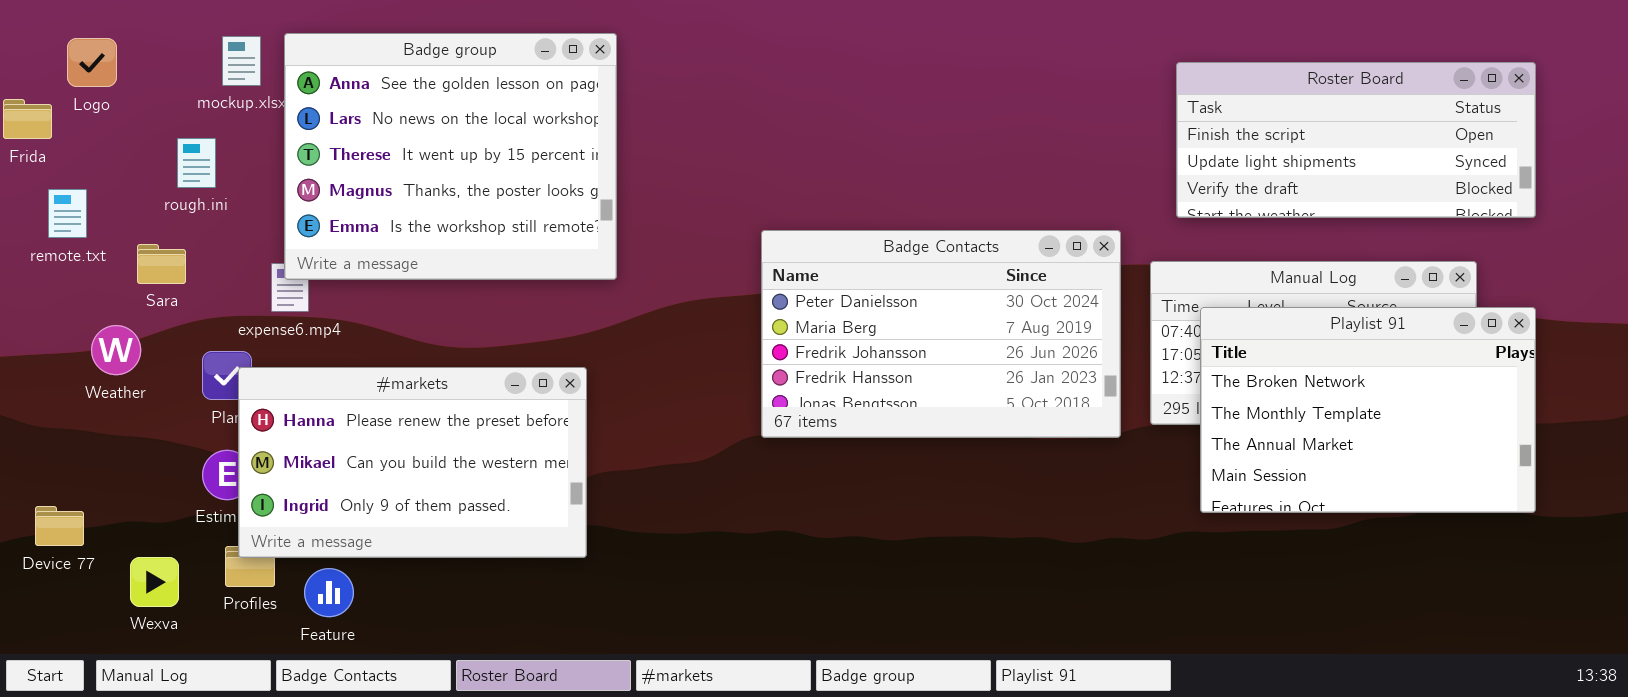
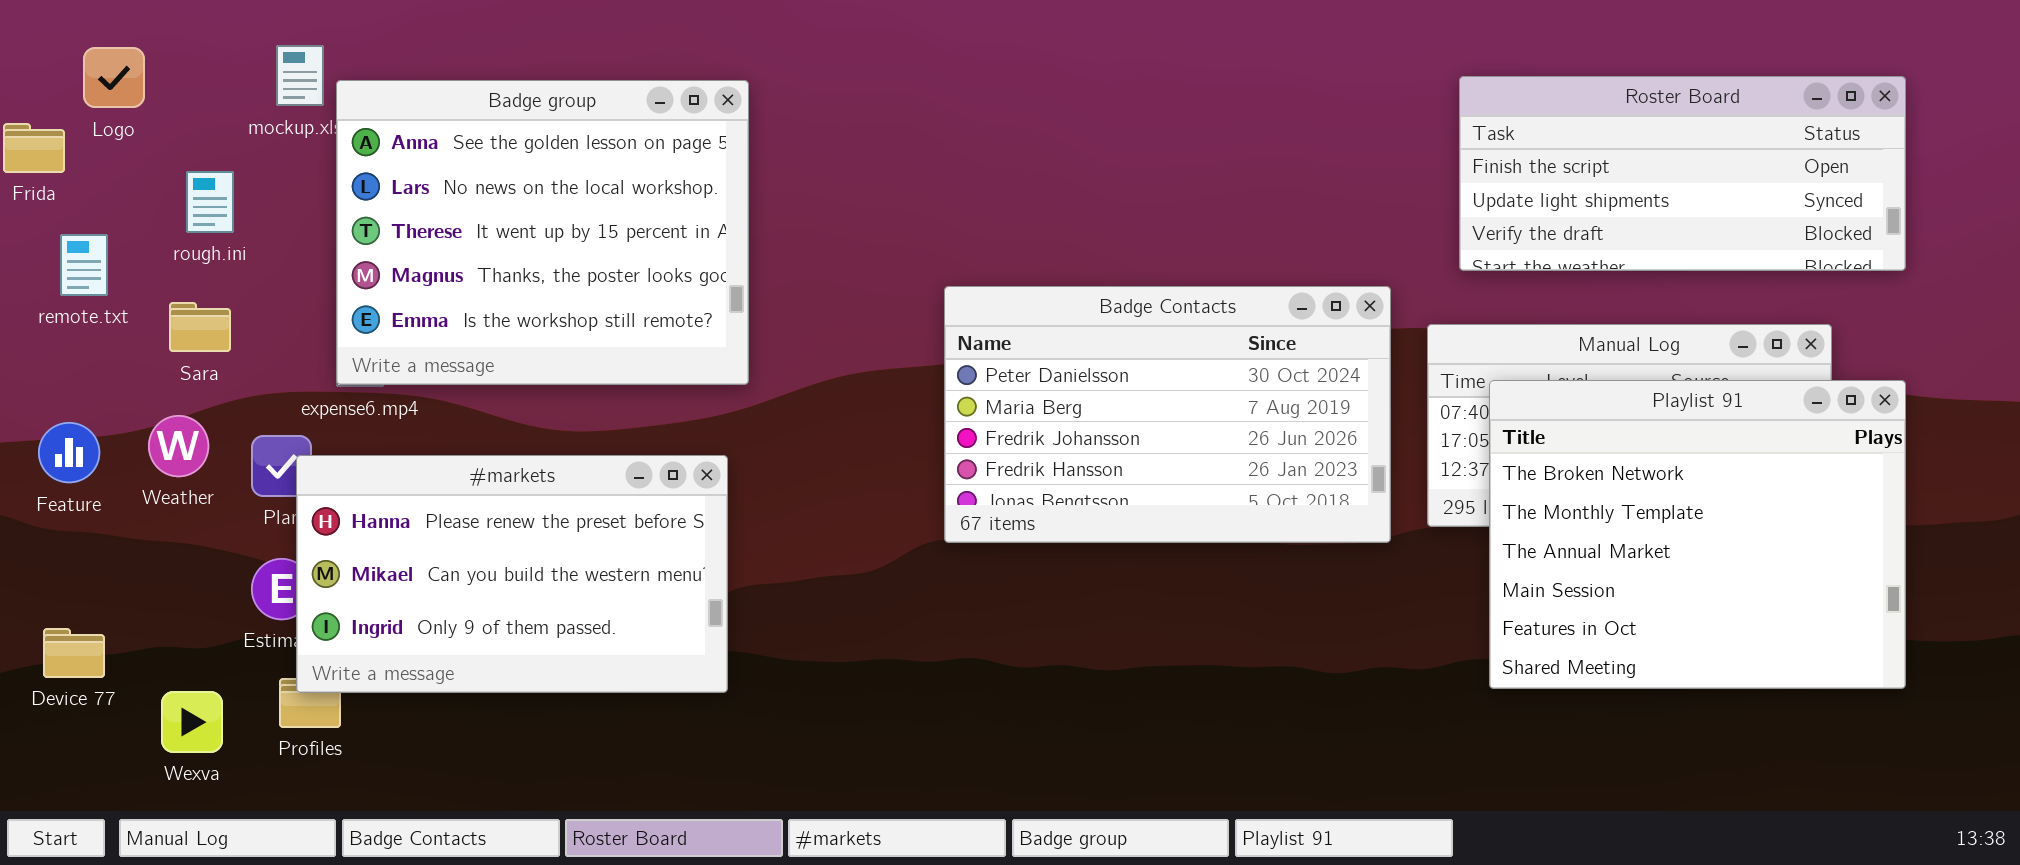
Badge group: [284,33,617,280] -> [336,80,749,385], moved
rough.ini: [177,138,216,188] -> [186,171,234,233], moved
Playlist 91: [1200,307,1536,513] -> [1489,380,1906,689], resized
Weather: [91,325,141,375] -> [148,415,209,477], moved
Feature: [304,568,354,617] -> [38,422,100,483], moved

